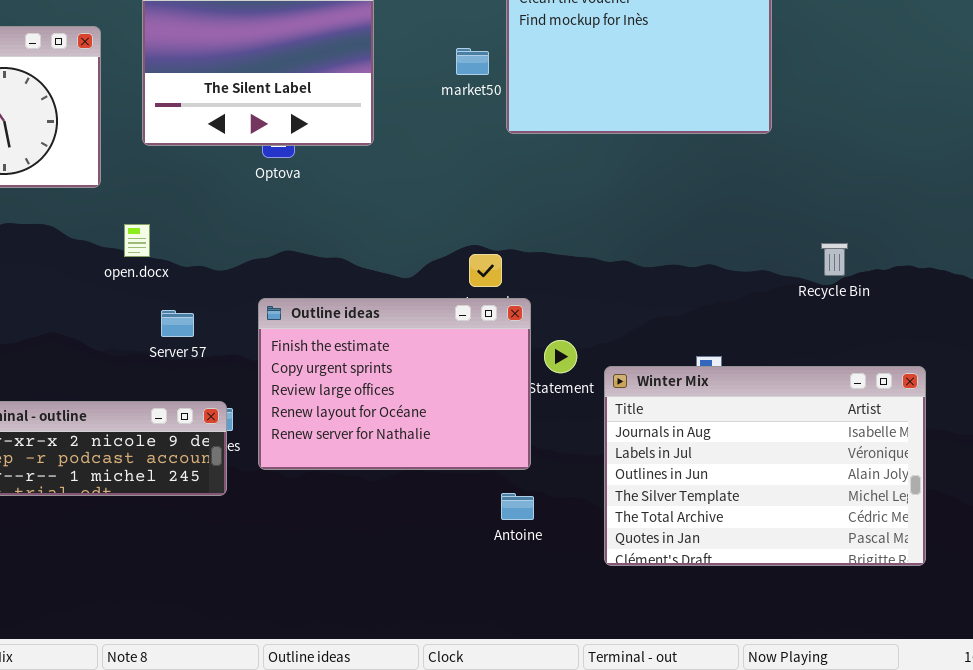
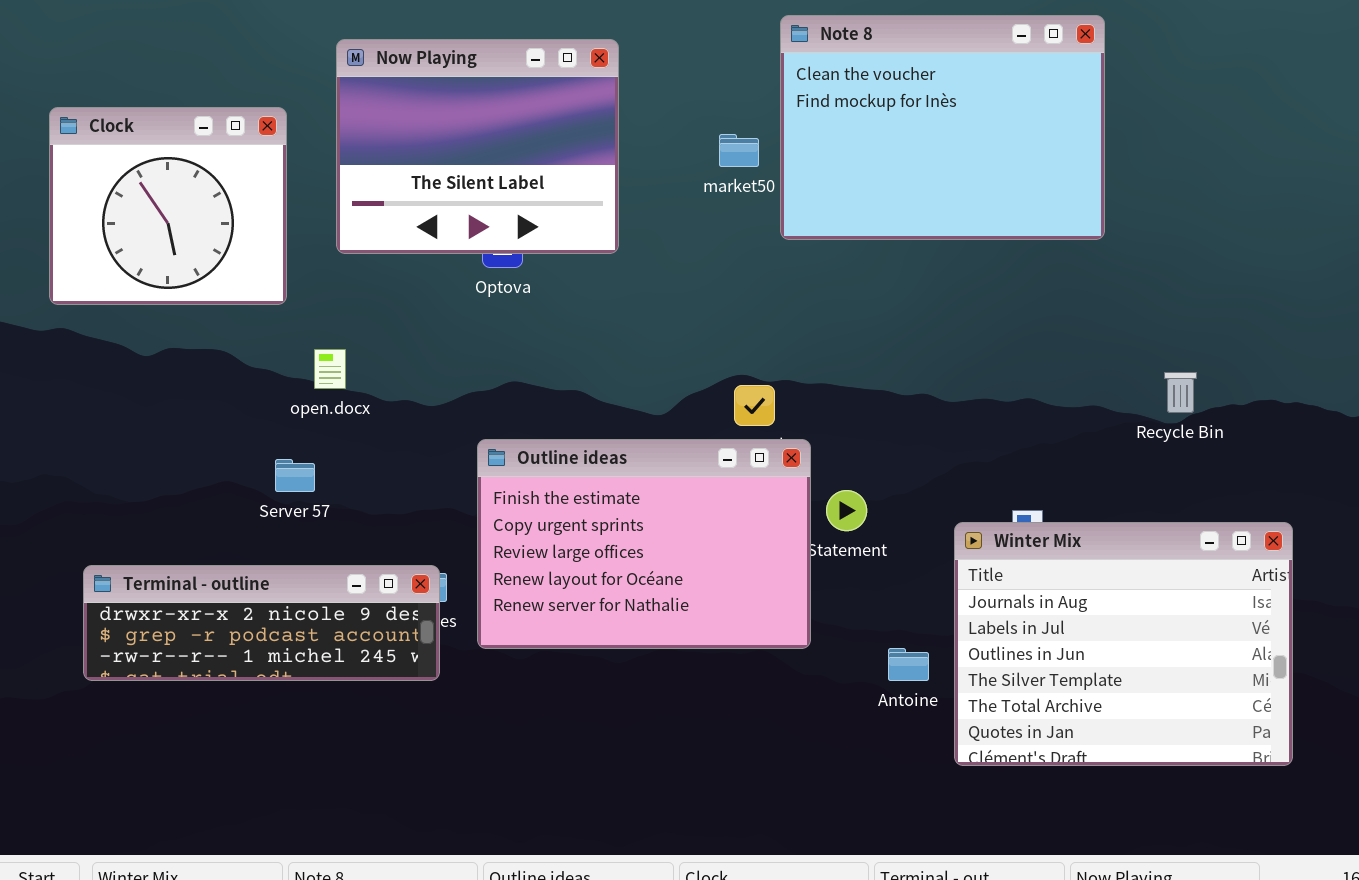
Server 57: [161,310,194,337] -> [275,459,315,492], moved
Winter Mix: [604,366,926,566] -> [954,522,1293,766], resized
Antoine: [501,493,534,520] -> [888,648,929,681], moved

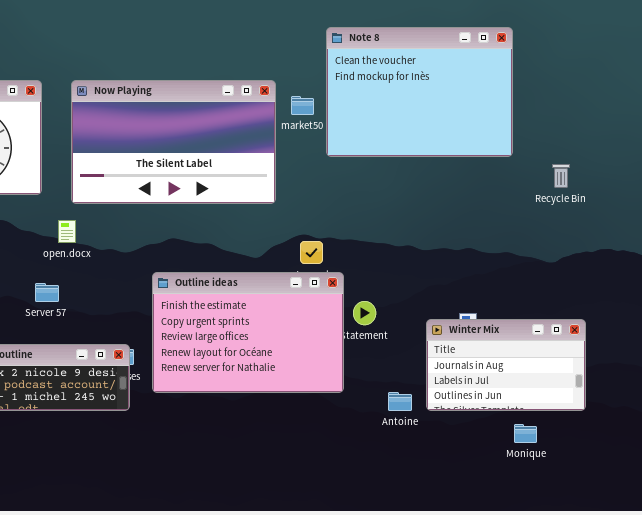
Now Playing: [336,39,619,254] -> [71,80,276,204], moved, resized
Recycle Bin: [1164,372,1197,413] -> [552,164,570,188], moved
Winter Mix: [954,522,1293,766] -> [426,319,586,411], resized

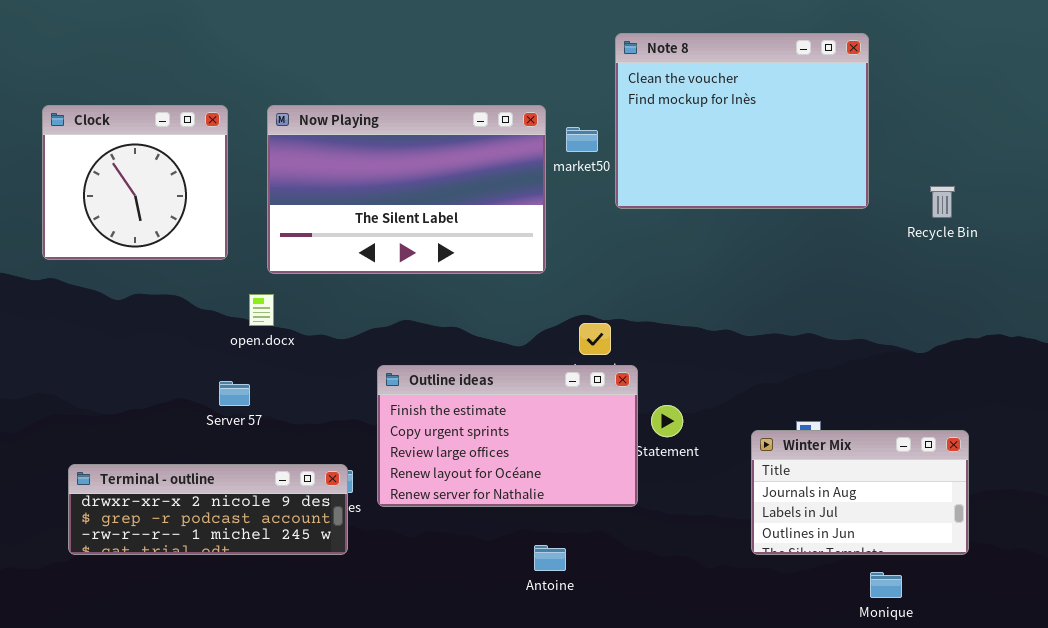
Recycle Bin: [552,164,570,188] -> [930,186,955,218], moved
Outline ideas: [152,272,344,393] -> [377,365,638,507], resized
Antoine: [388,392,412,411] -> [534,545,566,571], moved

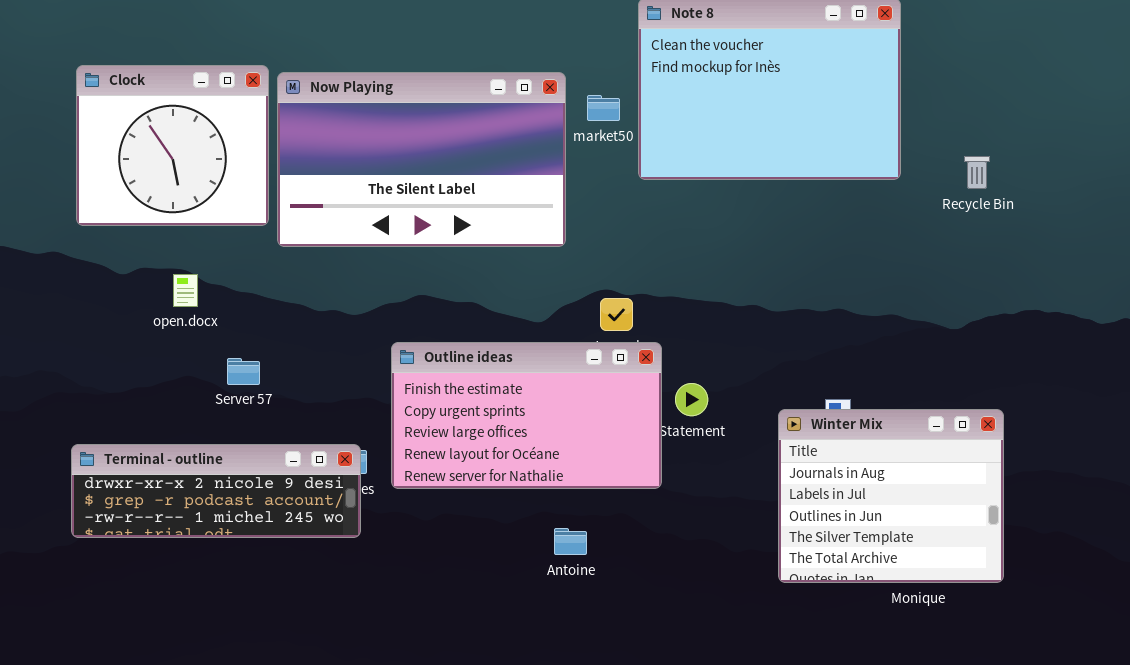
Clock: [42,105,228,260] -> [76,65,269,226], moved
open.docx: [249,294,274,326] -> [173,274,198,307], moved
Winter Mix: [751,430,969,555] -> [778,409,1004,583], resized

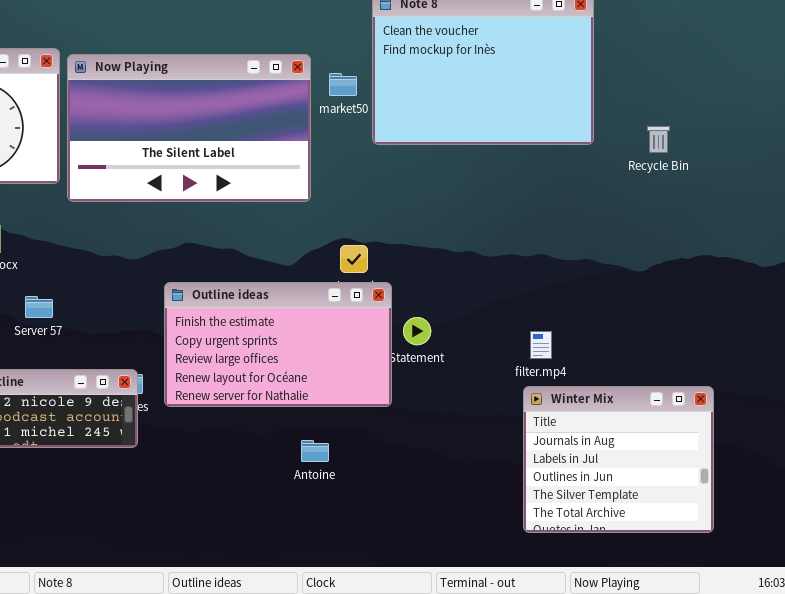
Winter Mix: [778,409,1004,583] -> [523,386,714,533], moved

